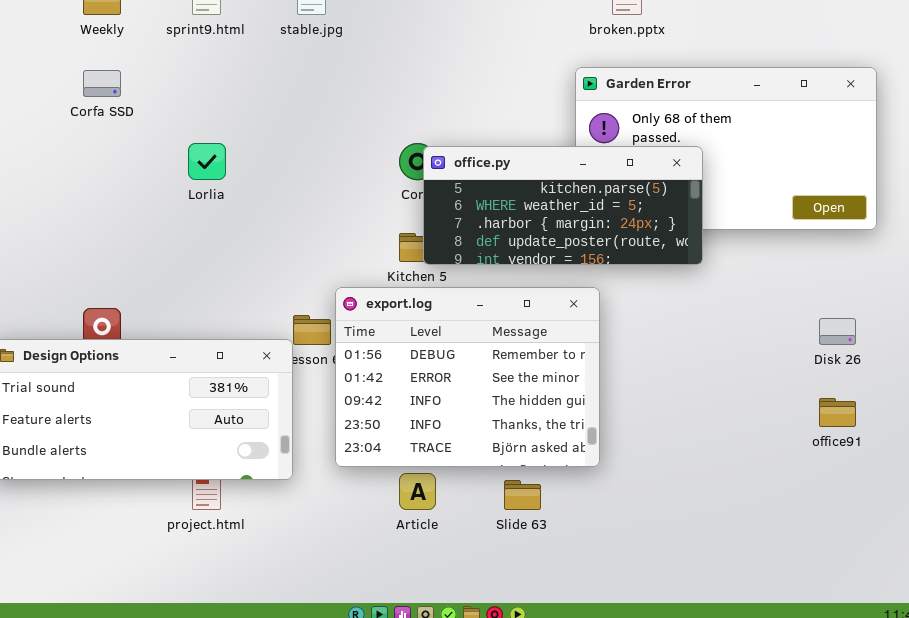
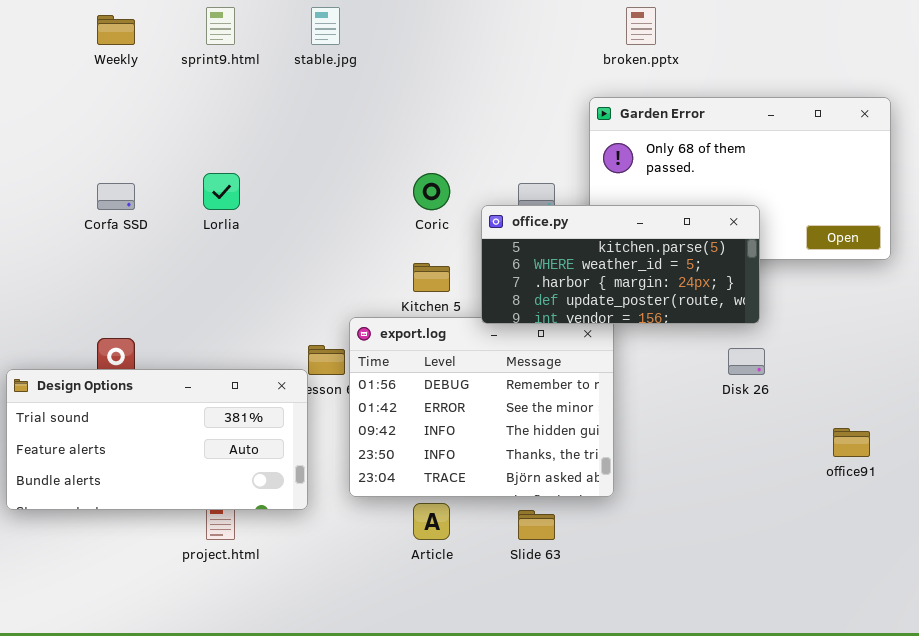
Corfa SSD: [83,70,121,97] -> [97,183,135,210], moved
office.py: [423,146,703,265] -> [481,205,760,324], moved
Disk 26: [819,318,856,345] -> [728,348,765,375], moved

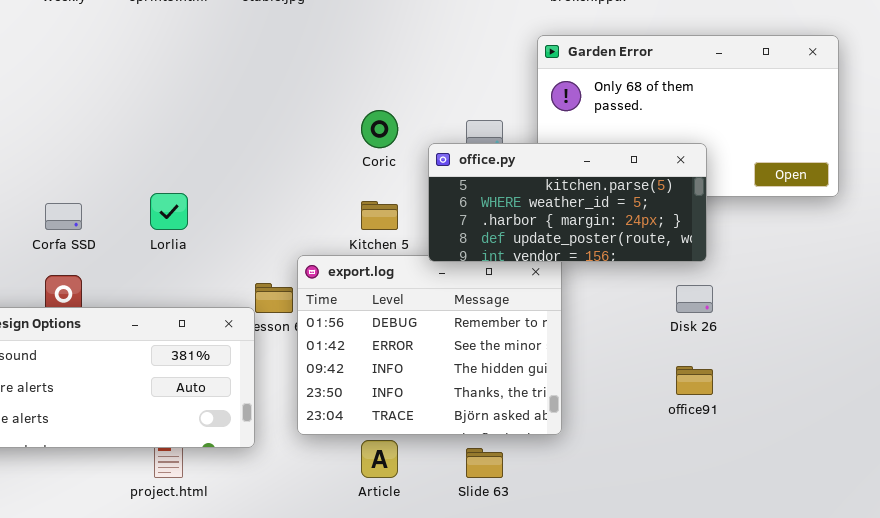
Lorlia: [203,173,240,210] -> [150,193,188,230], moved
Corfa SSD: [97,183,135,210] -> [45,203,82,230], moved
office91: [833,428,870,457] -> [676,366,713,395], moved

